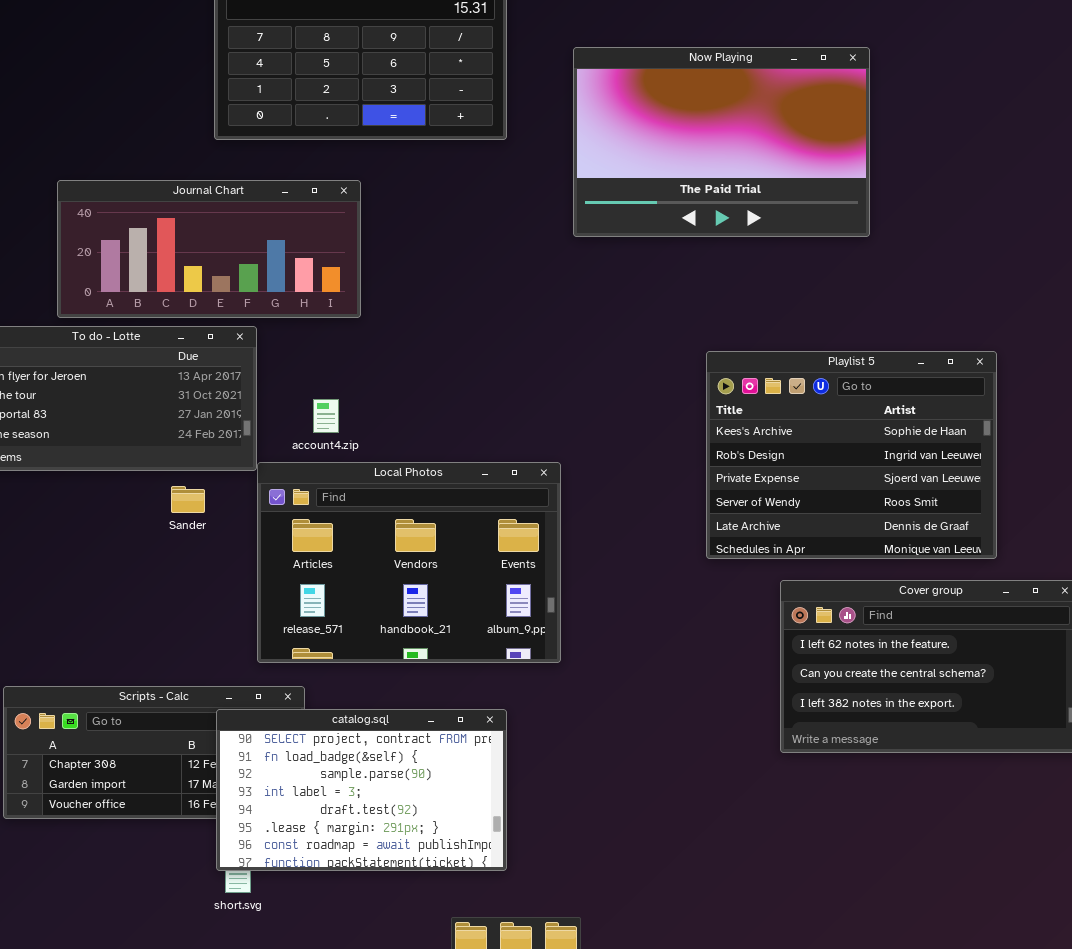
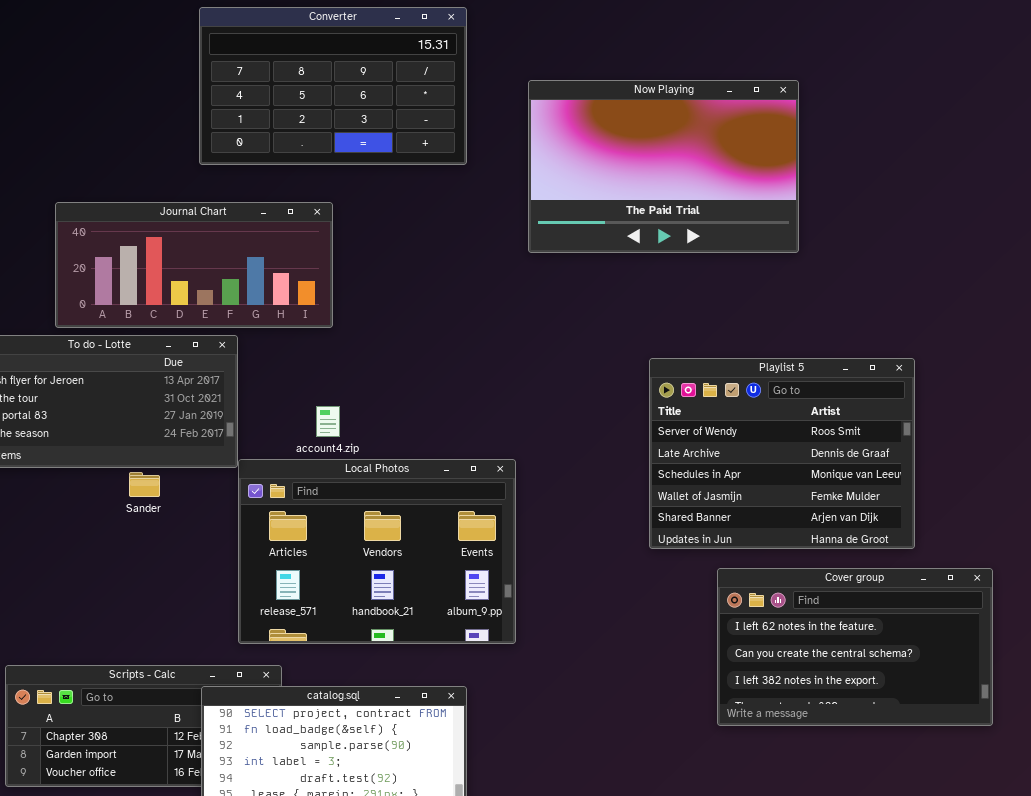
Playlist 5: [706,351,997,559] -> [649,358,915,549], scrolled down 3 rows
account4.zip: [313,399,339,433] -> [316,406,340,437], moved
Sander: [171,486,205,513] -> [129,472,160,497], moved

